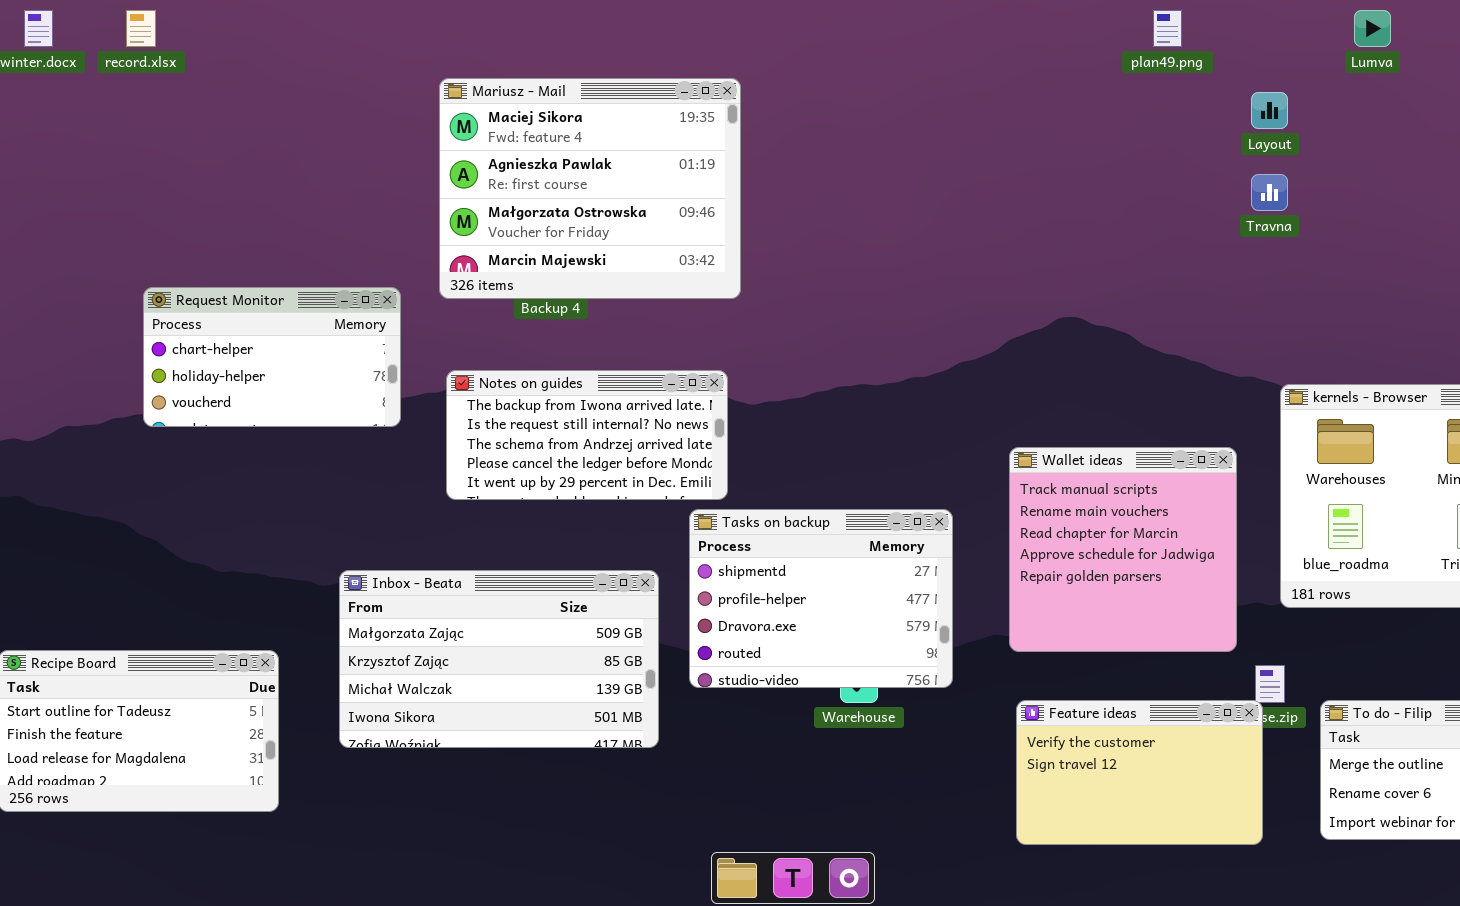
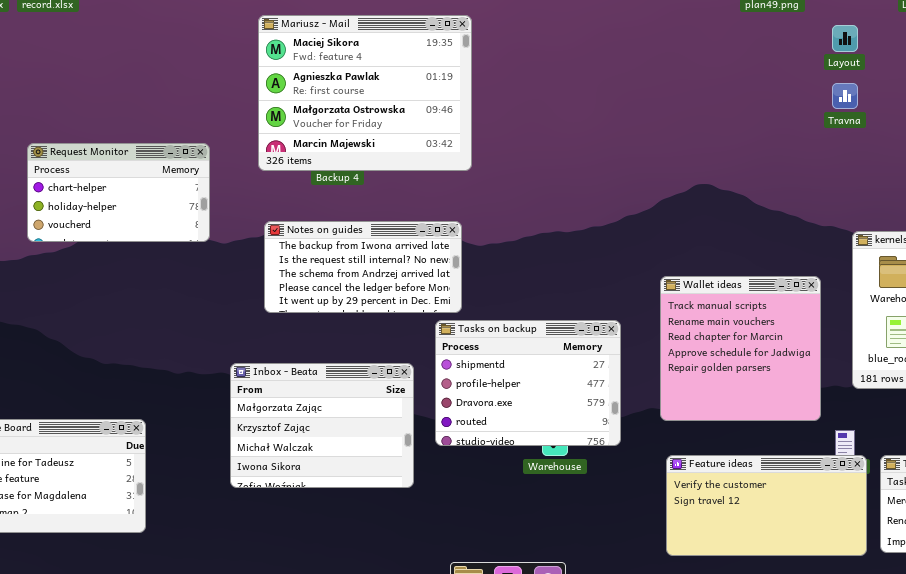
Request Monitor: [143,287,401,427] -> [27,143,210,242], moved
Inbox - Beata: [339,570,659,748] -> [230,363,414,488], resized
Feature ideas: [1016,700,1263,845] -> [666,455,867,556], resized

